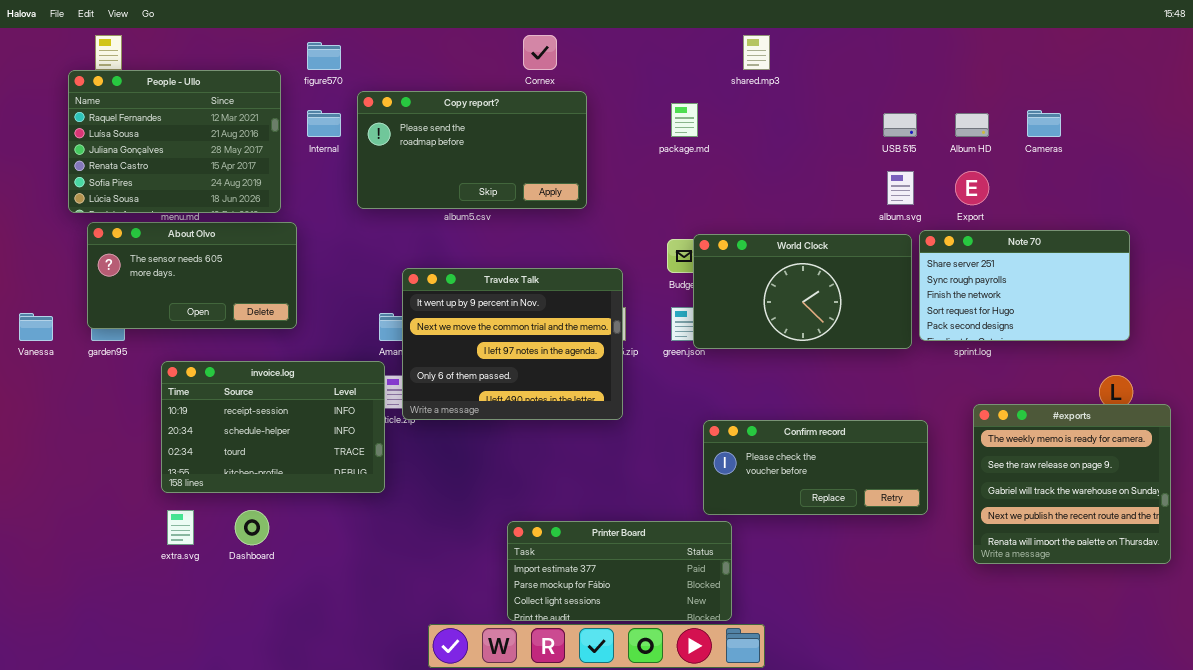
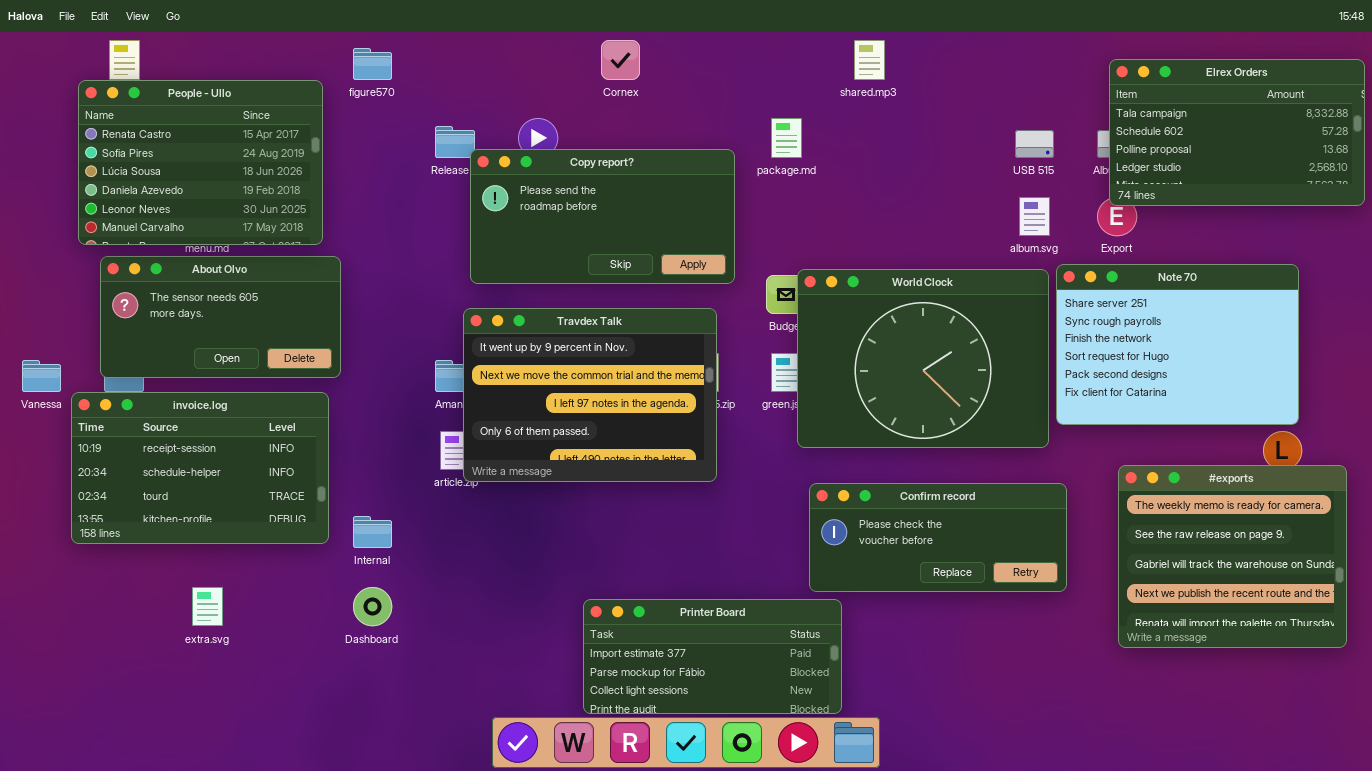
Elrex Orders: none -> [1109,59,1365,206], opened
People - Ullo: [68,70,281,213] -> [78,80,323,245], scrolled down 3 rows
Copy report?: [357,91,587,209] -> [470,149,735,284], moved
Internal: [307,110,341,137] -> [353,516,392,548], moved
Note 70: [919,230,1130,341] -> [1056,264,1299,425], resized
World Clock: [693,234,912,349] -> [797,269,1049,448], resized
invoice.log: [161,361,385,493] -> [71,392,329,544], moved
Dashboard: [235,510,269,545] -> [353,587,392,626], moved

